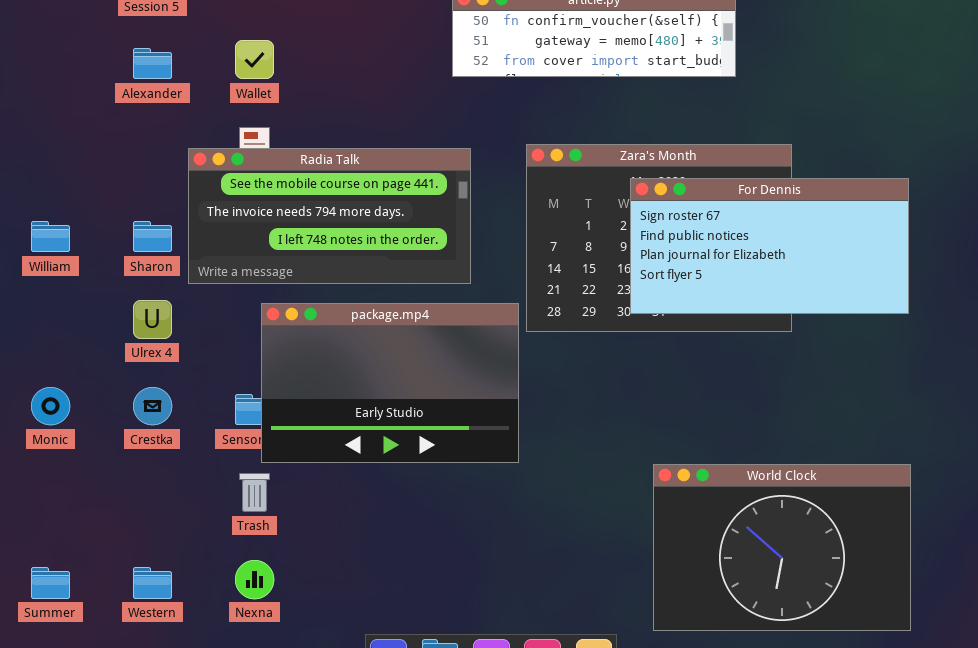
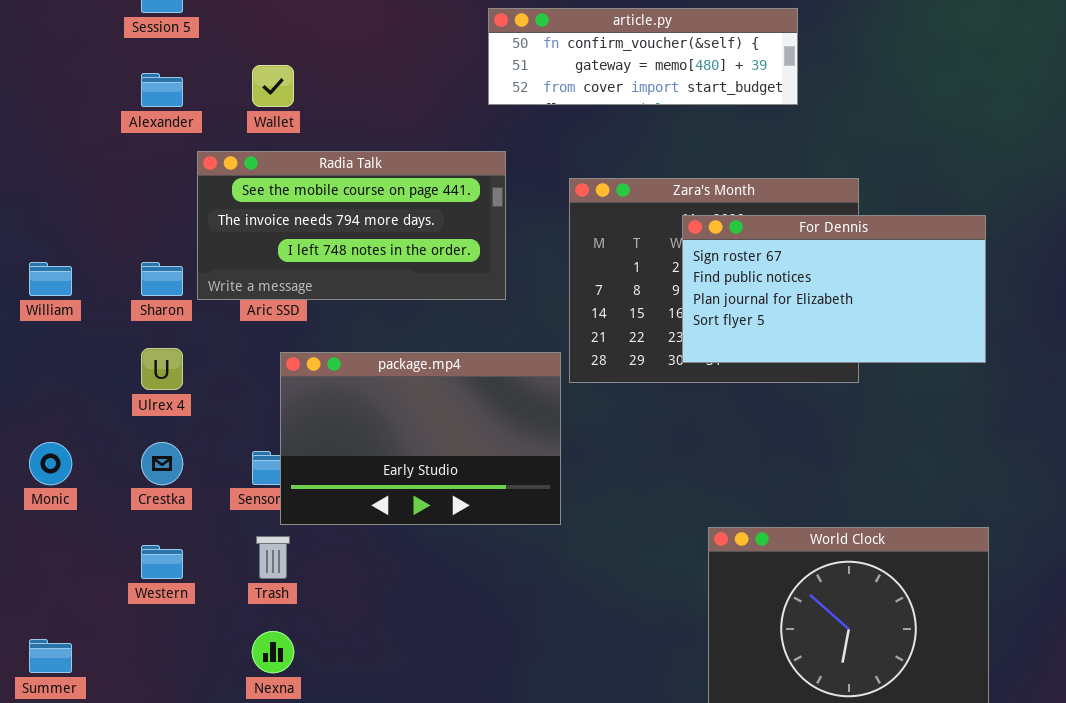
Radia Talk: [188,148,471,284] -> [197,151,506,300], moved
Western: [133,567,172,599] -> [141,545,183,579], moved

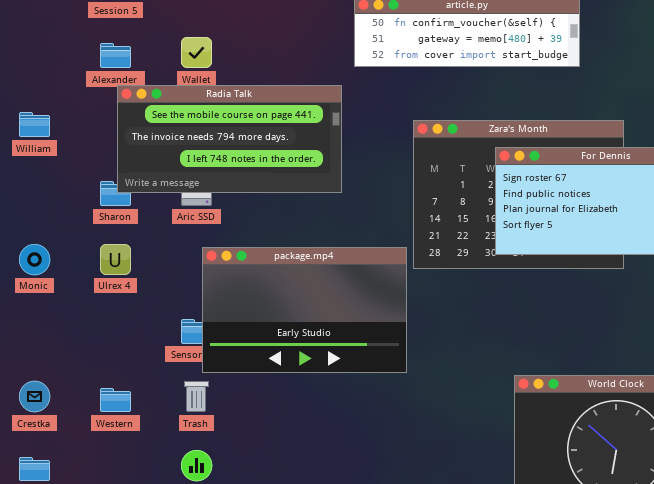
Radia Talk: [197,151,506,300] -> [117,85,342,193], moved
William: [29,262,72,296] -> [19,112,50,137], moved
Monic: [29,442,72,485] -> [19,244,50,275], moved
Crestka: [141,442,183,485] -> [19,381,50,412], moved

